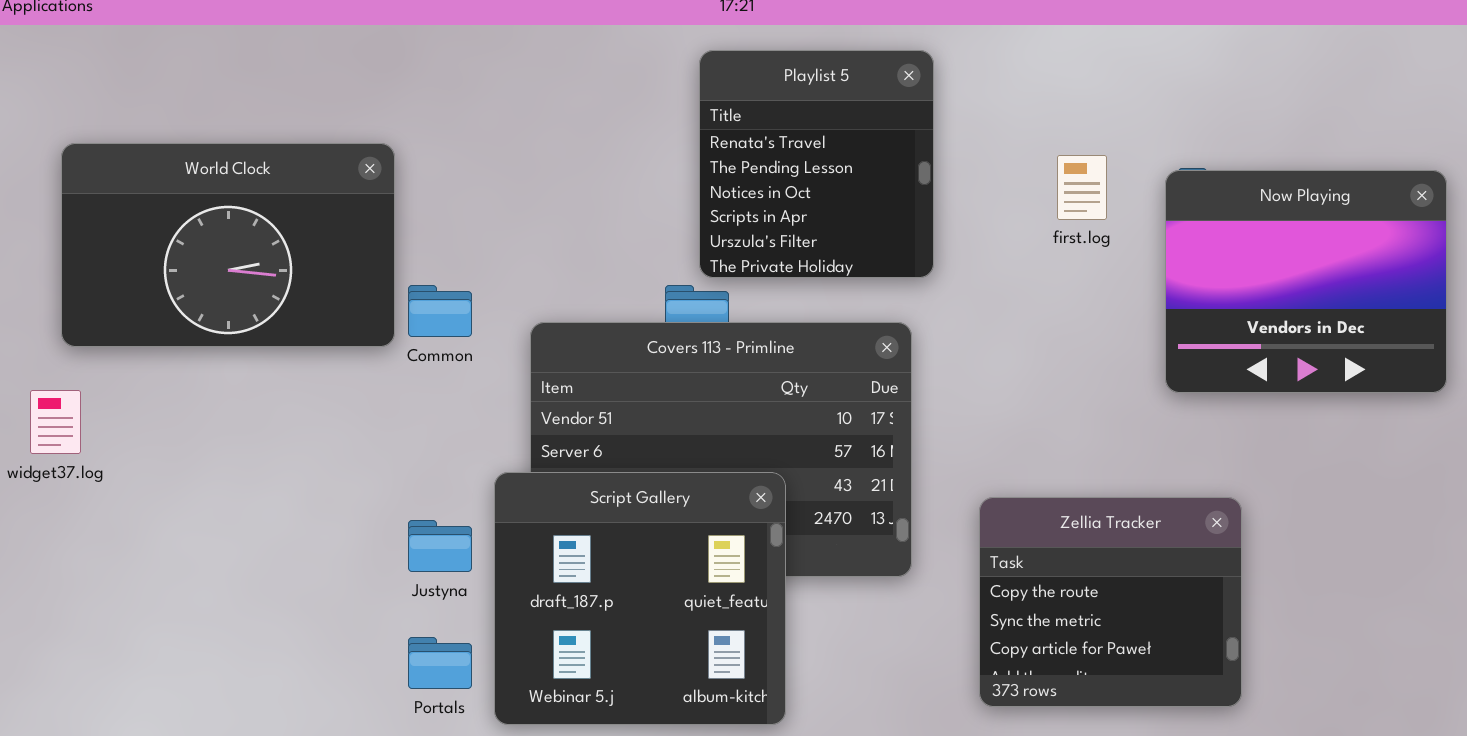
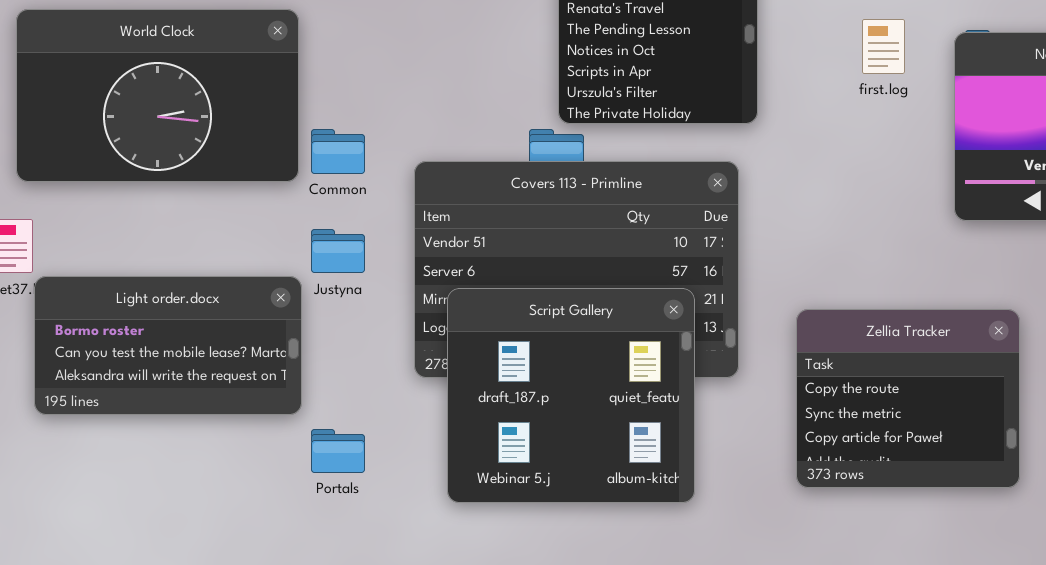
Light order.docx: none -> [34,276,302,415], opened
Script Gallery: [494,472,786,725] -> [447,288,695,503], moved
Justyna: [408,520,472,572] -> [311,229,365,273], moved

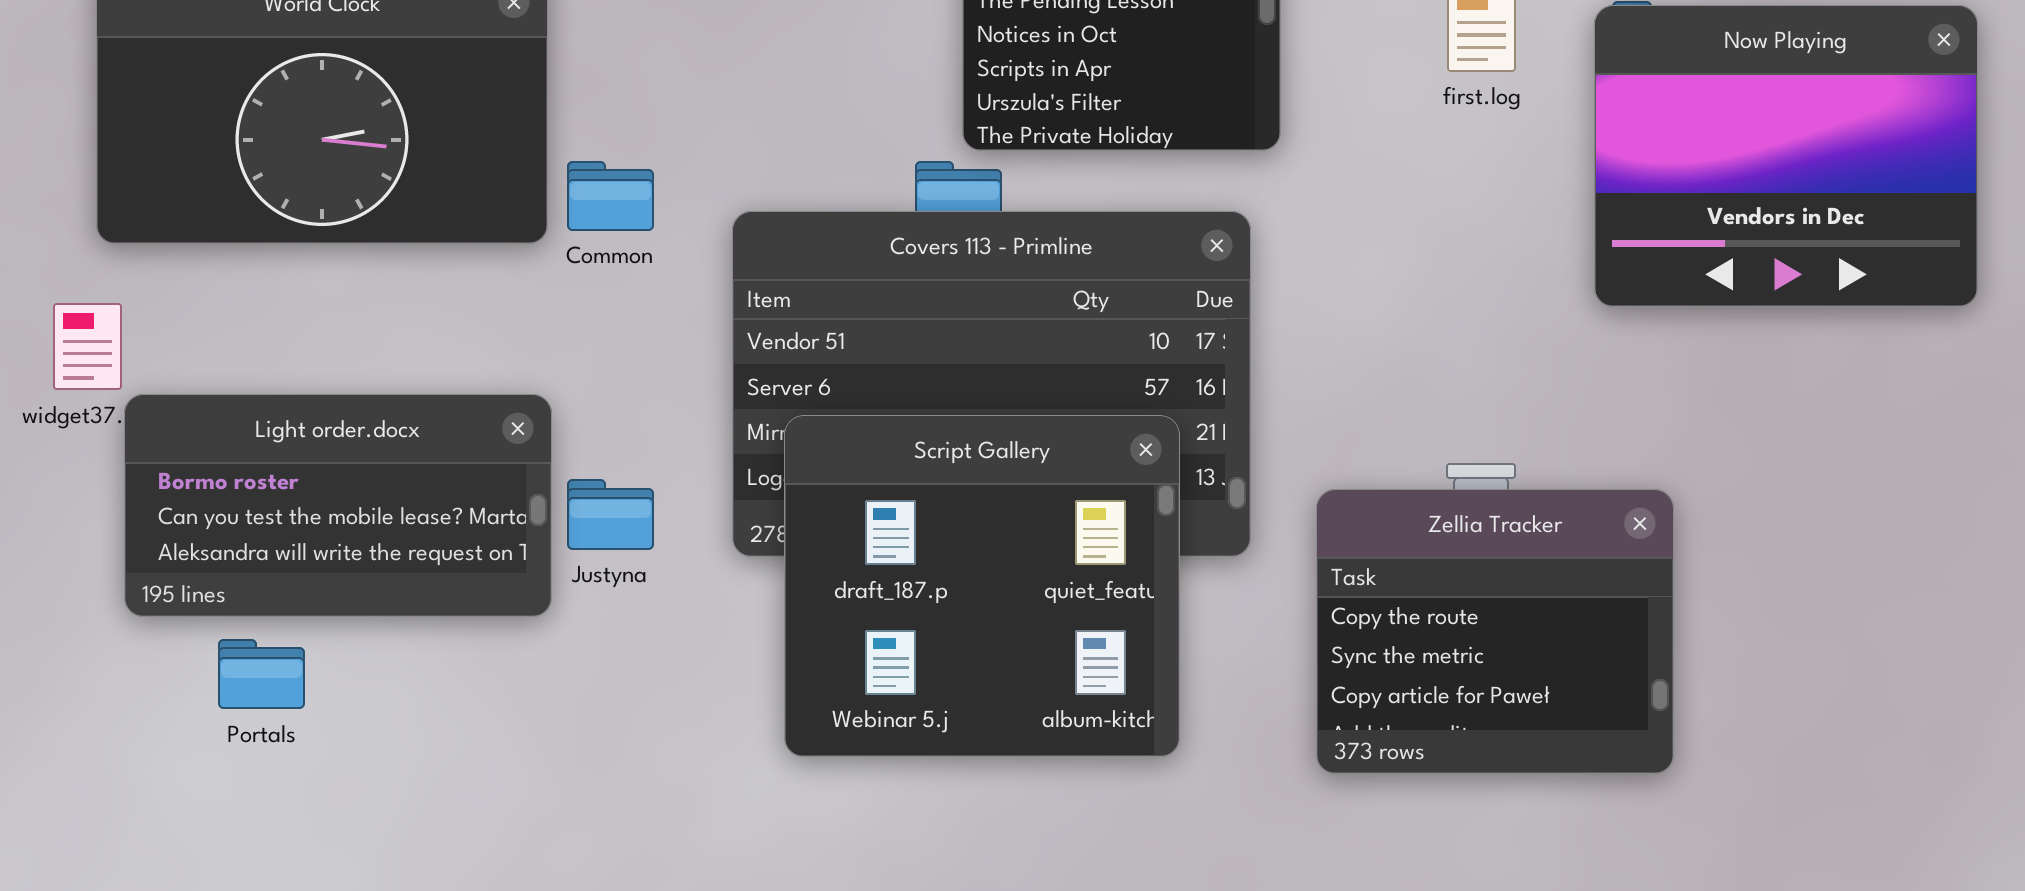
Justyna: [311,229,365,273] -> [567,479,654,550], moved
Zellia Tracker: [796,309,1020,488] -> [1316,489,1674,774], moved
Portals: [311,429,365,473] -> [218,639,305,709], moved

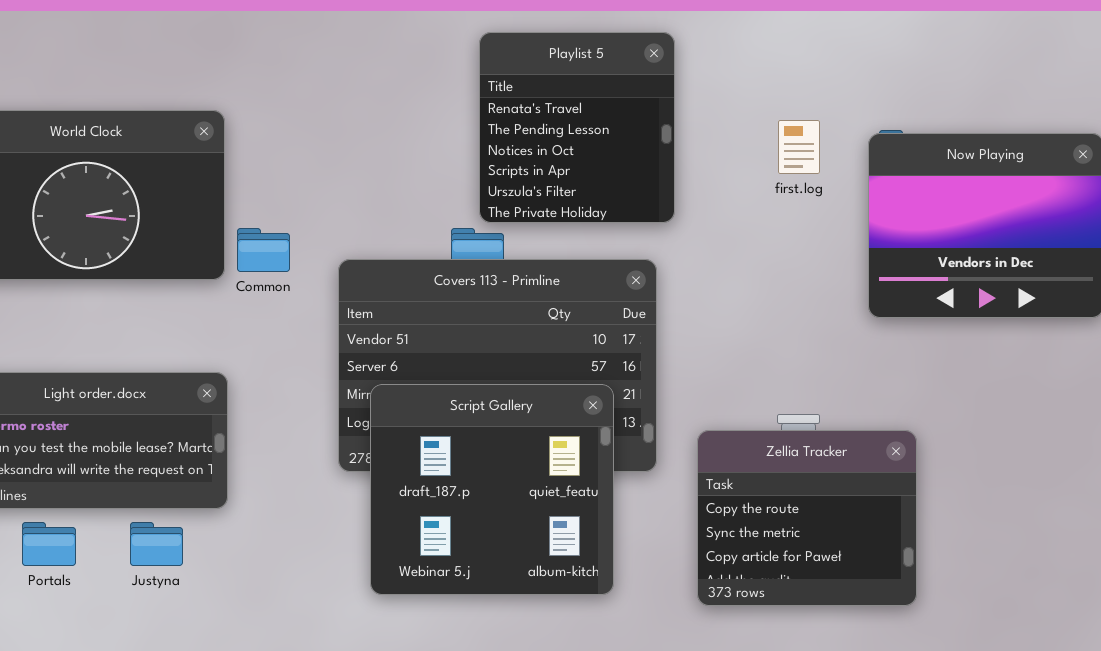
Justyna: [567,479,654,550] -> [130,522,183,566], moved

